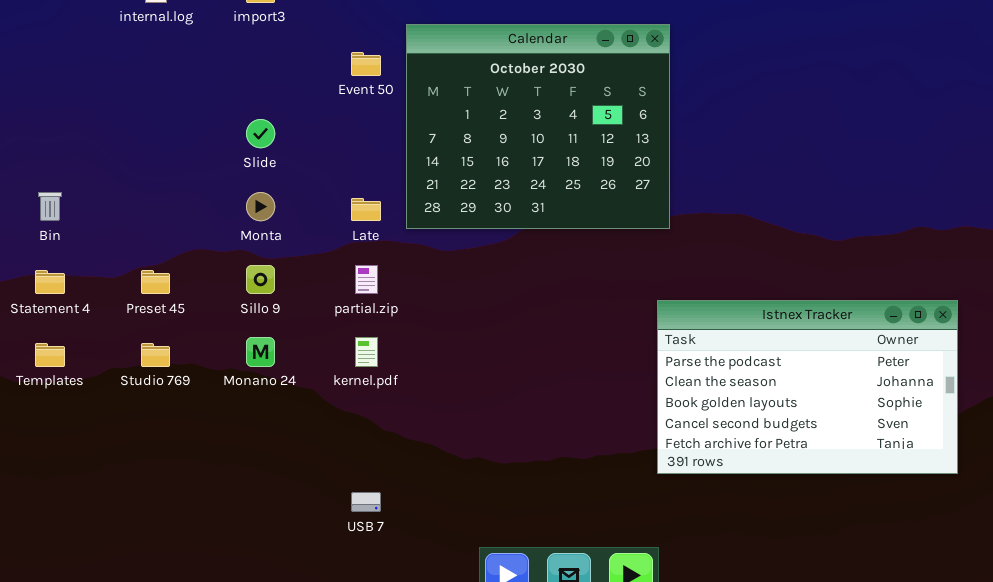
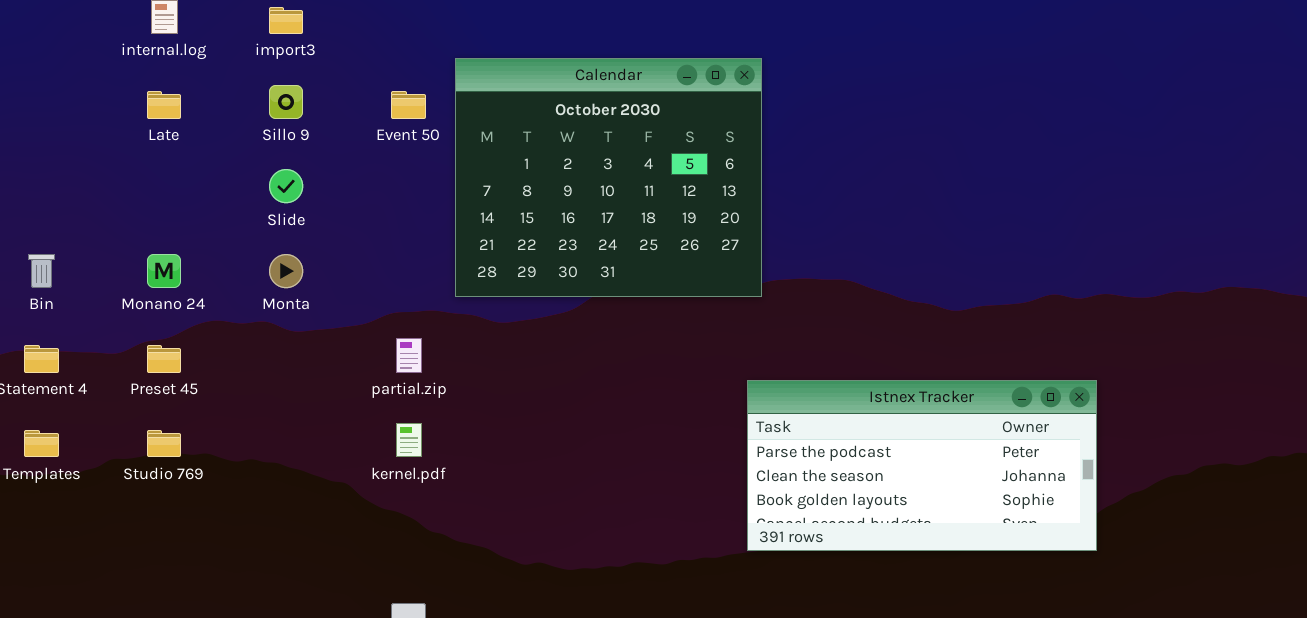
Late: [351,198,381,221] -> [147,91,181,119], moved
Sillo 9: [246,265,275,294] -> [269,85,303,119], moved
Istnex Tracker: [657,300,958,474] -> [747,380,1097,551], resized
Monano 24: [246,337,275,367] -> [147,254,181,288], moved

